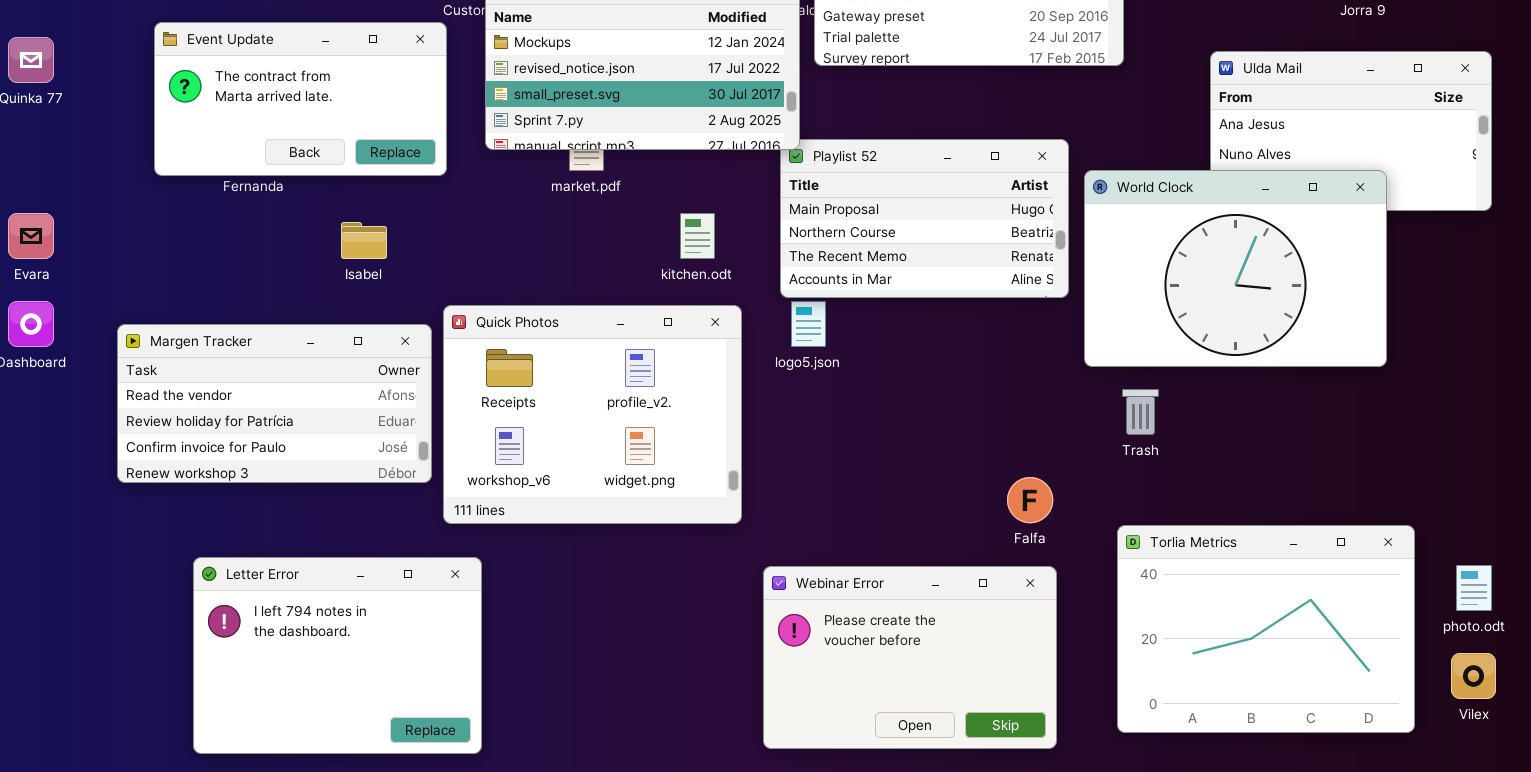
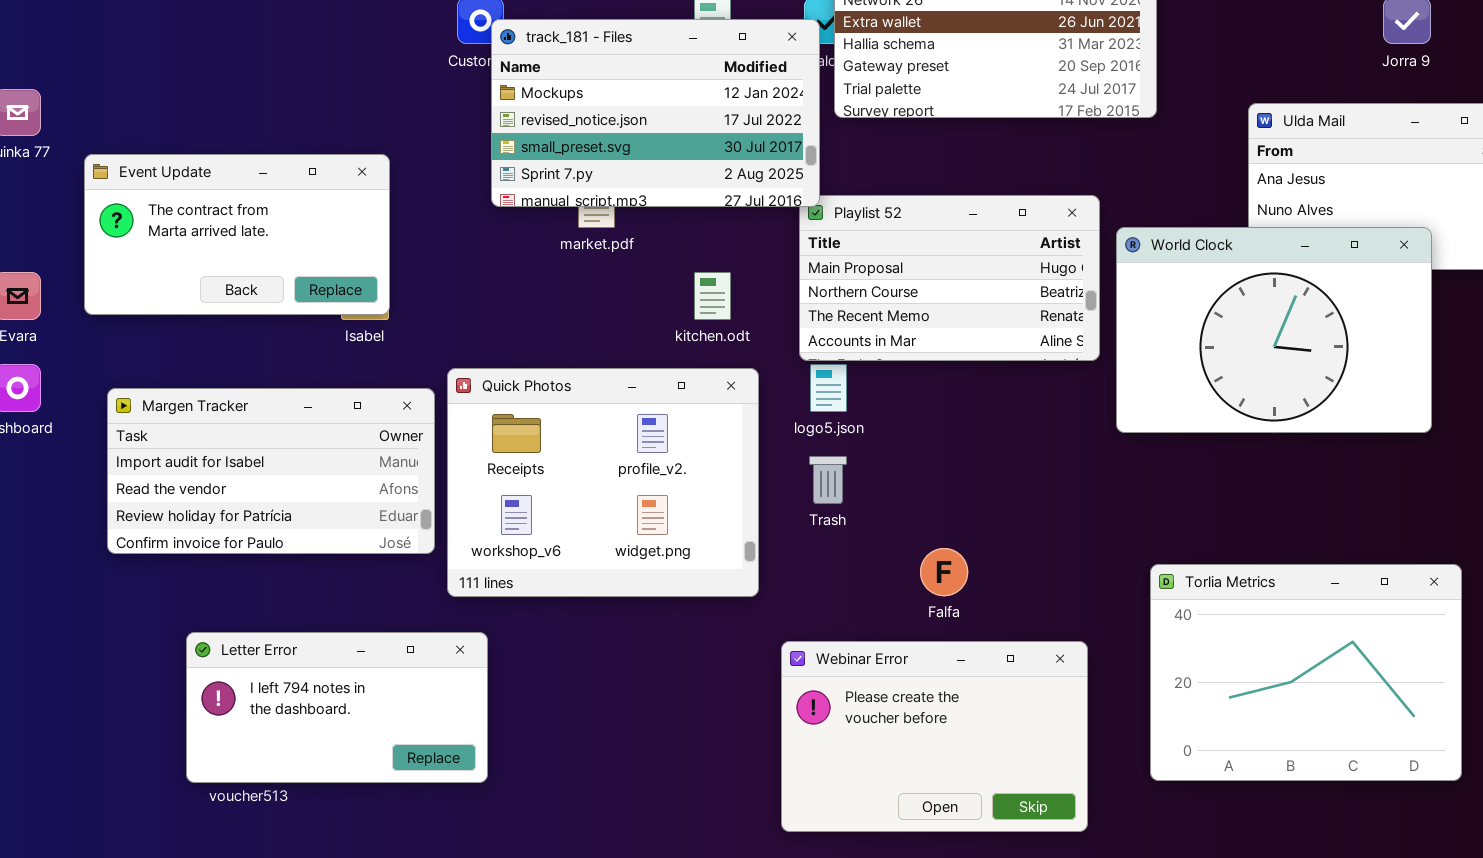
Event Update: [154,22,447,176] -> [84,154,390,315], moved
Margen Tracker: [117,324,432,483] -> [107,388,435,554], scrolled up 1 row
Trash: [1122,389,1159,435] -> [809,456,847,504], moved
Falfa: [1007,477,1053,523] -> [920,548,968,596], moved
Torlia Metrics: [1117,525,1415,733] -> [1150,564,1462,781], moved
Letter Error: [193,557,482,754] -> [186,632,488,783], resized

